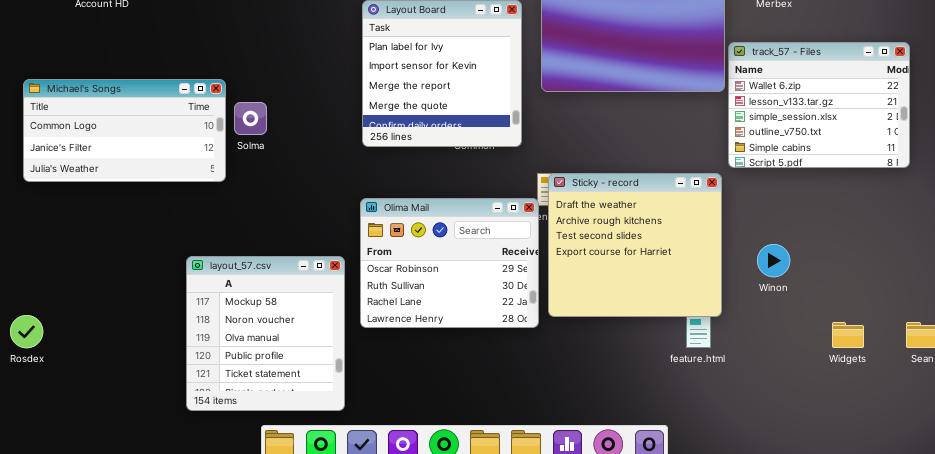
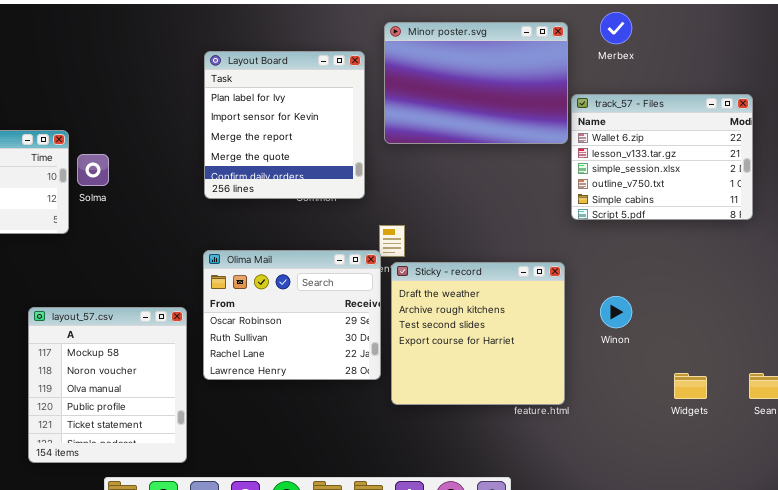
Sticky - record: [548,173,722,317] -> [391,262,565,405], moved

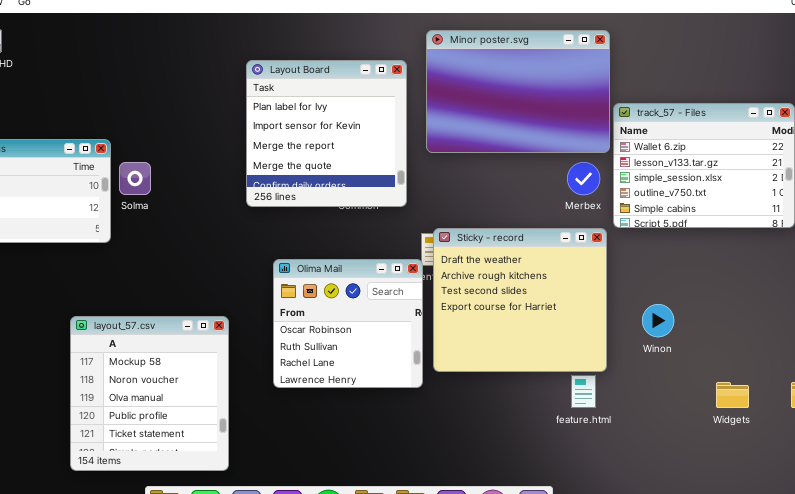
Merbex: [600,12,632,44] -> [567,162,600,195], moved
Olima Mail: [203,250,381,380] -> [273,259,423,388], resized
Sticky - record: [391,262,565,405] -> [433,228,607,372], moved

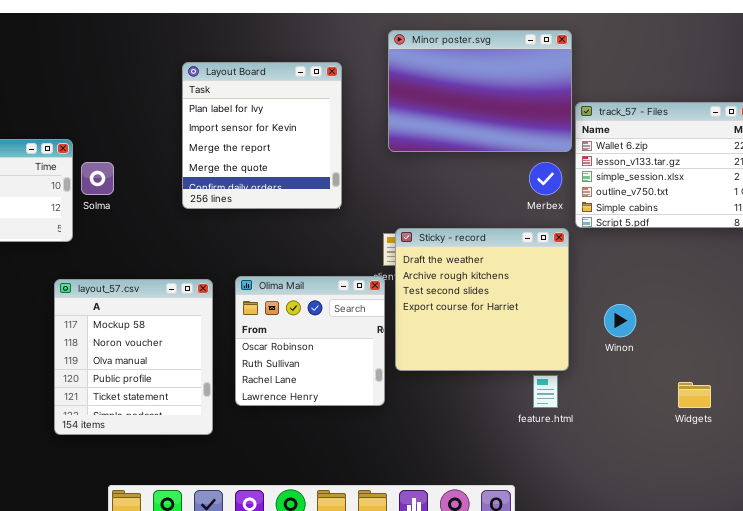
Layout Board: [246,60,407,207] -> [182,62,342,209], moved
Olima Mail: [273,259,423,388] -> [235,276,385,406], moved
layout_57.csv: [70,316,229,471] -> [54,279,213,435], moved

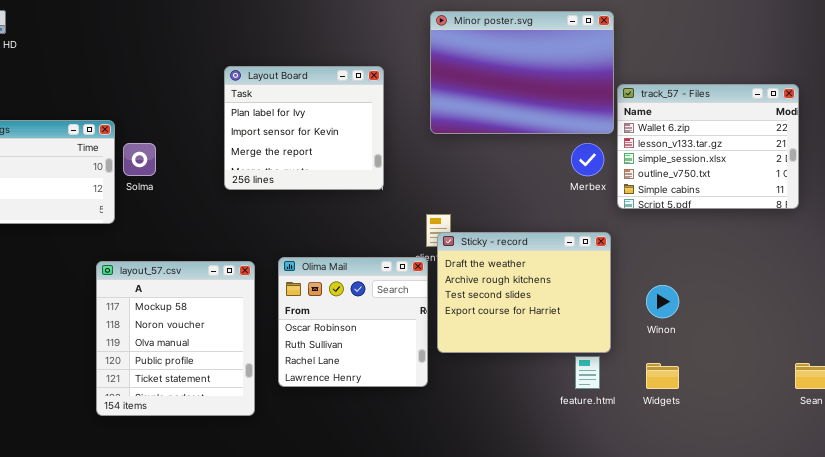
Layout Board: [182,62,342,209] -> [224,66,384,190], resized
Sticky - record: [395,228,569,371] -> [437,232,611,353], resized
Widgets: [678,382,711,408] -> [646,363,679,389], moved

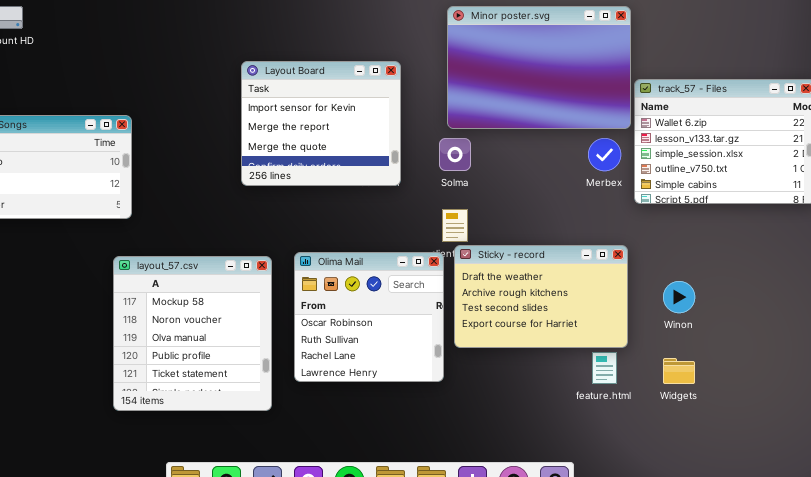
Layout Board: [224,66,384,190] -> [241,61,401,186], scrolled down 1 row
Solma: [123,143,156,176] -> [439,138,471,171], moved
Sticky - record: [437,232,611,353] -> [454,245,628,348], resized

